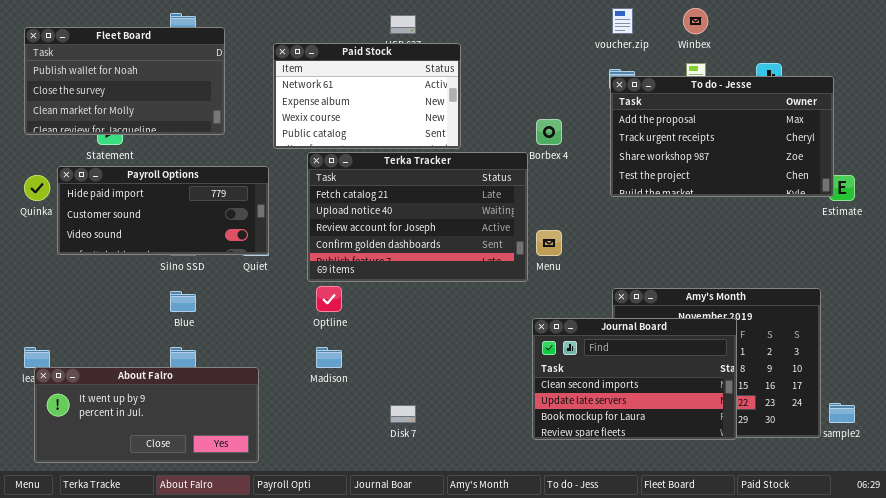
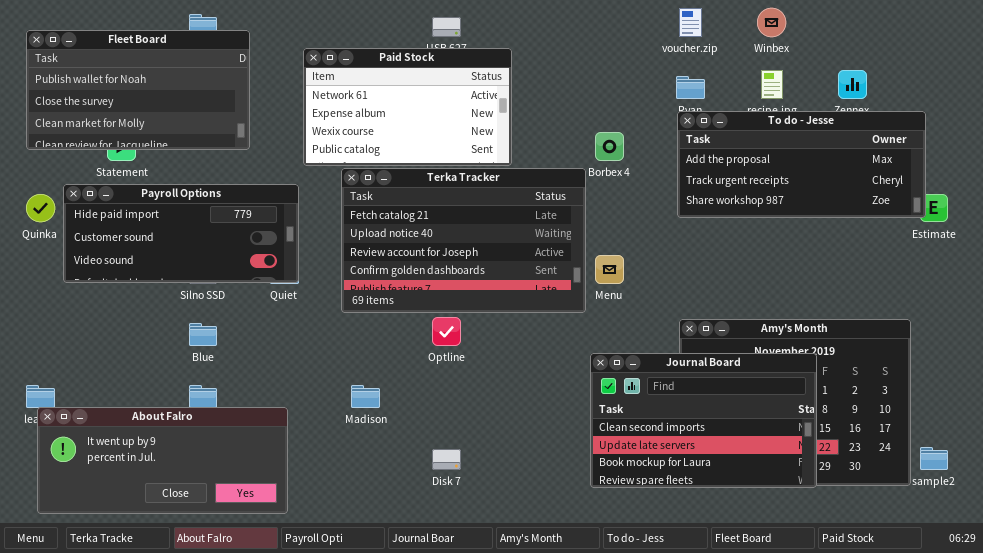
To do - Jesse: [610,76,834,197] -> [677,111,926,218], resized
Optline: [316,286,342,312] -> [432,317,461,346], moved

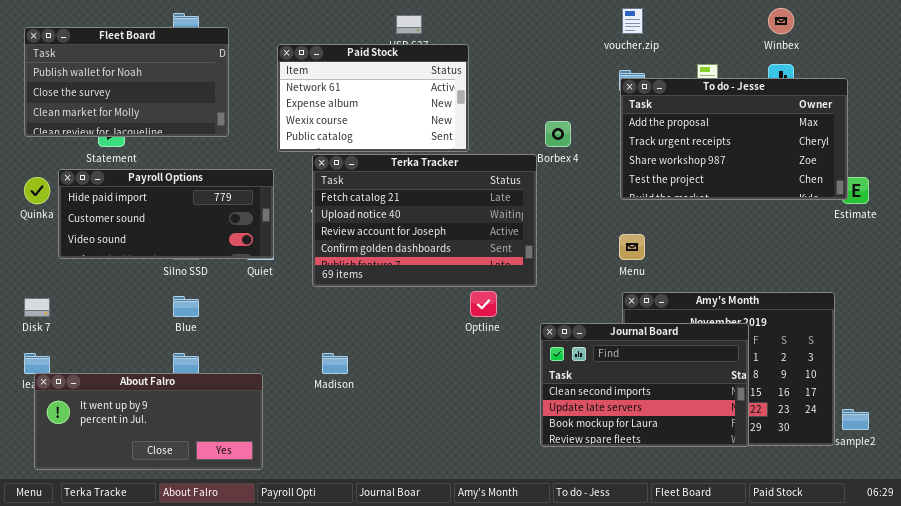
Winbex: [757,8,786,37] -> [768,8,794,34], moved
To do - Jesse: [677,111,926,218] -> [620,78,848,200], resized
Menu: [595,255,624,284] -> [619,234,645,260], moved
Optline: [432,317,461,346] -> [470,291,497,317], moved
Disk 7: [432,449,461,470] -> [24,298,50,317], moved

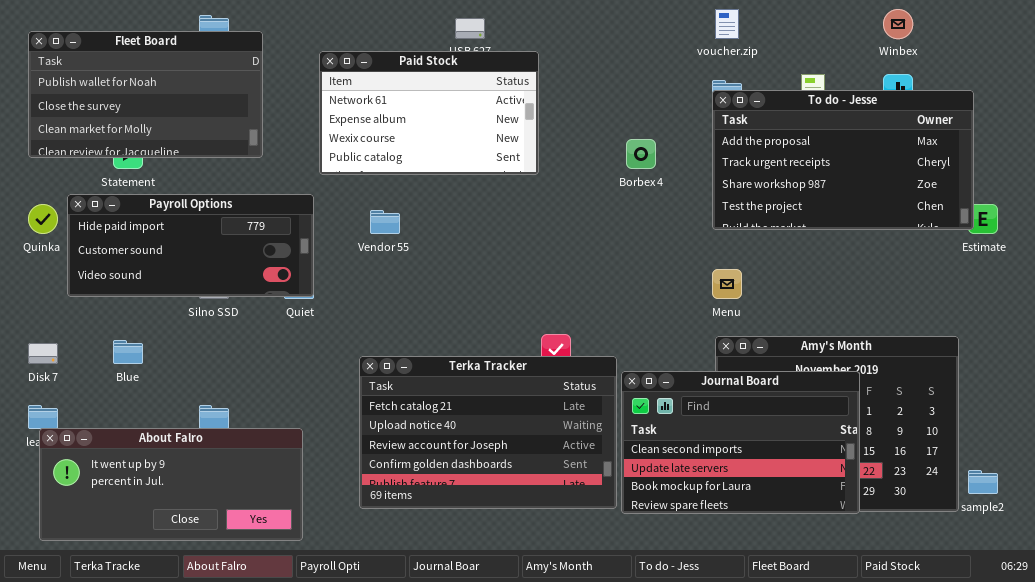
Terka Tracker: [312,154,537,287] -> [359,356,617,509], moved
Blue: [173,296,199,317] -> [113,340,143,364], moved

